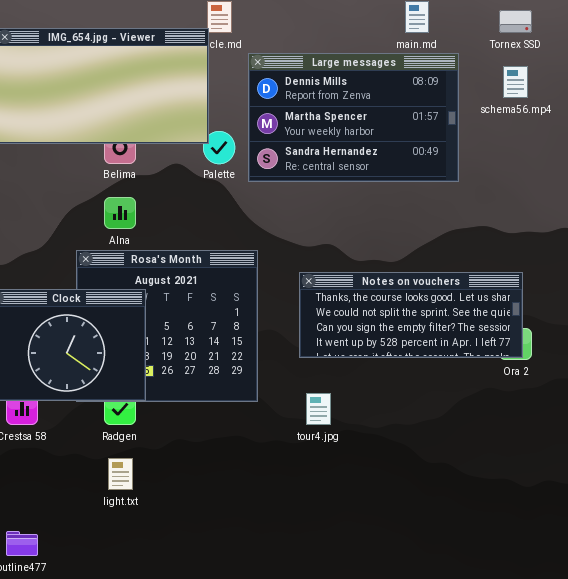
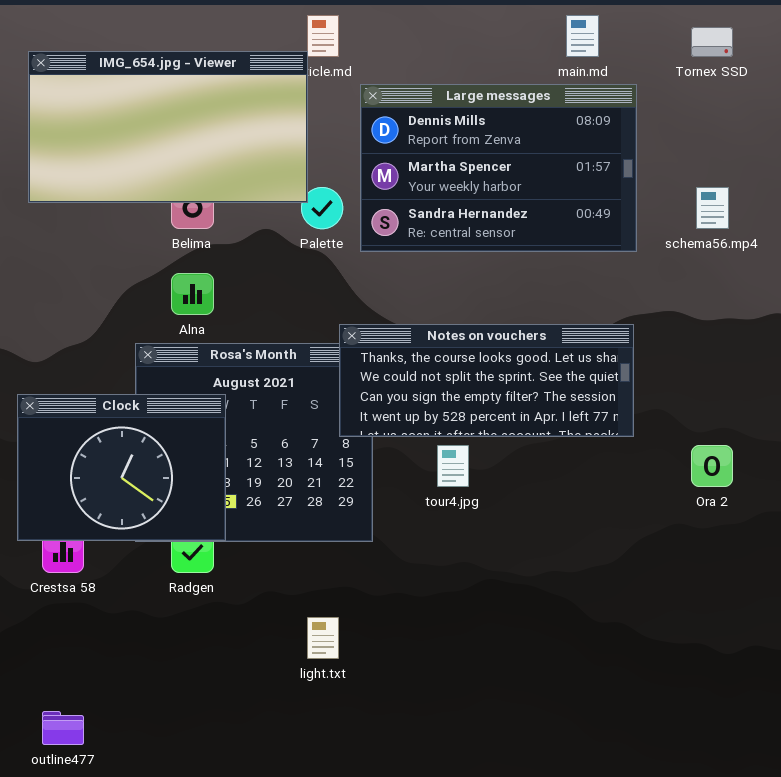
schema56.mp4: [503,66,528,98] -> [696,187,729,229], moved
Notes on vouchers: [299,272,523,358] -> [339,324,634,437], moved
tour4.jpg: [306,393,331,425] -> [437,445,469,487], moved
light.txt: [108,458,133,490] -> [307,617,339,659], moved

